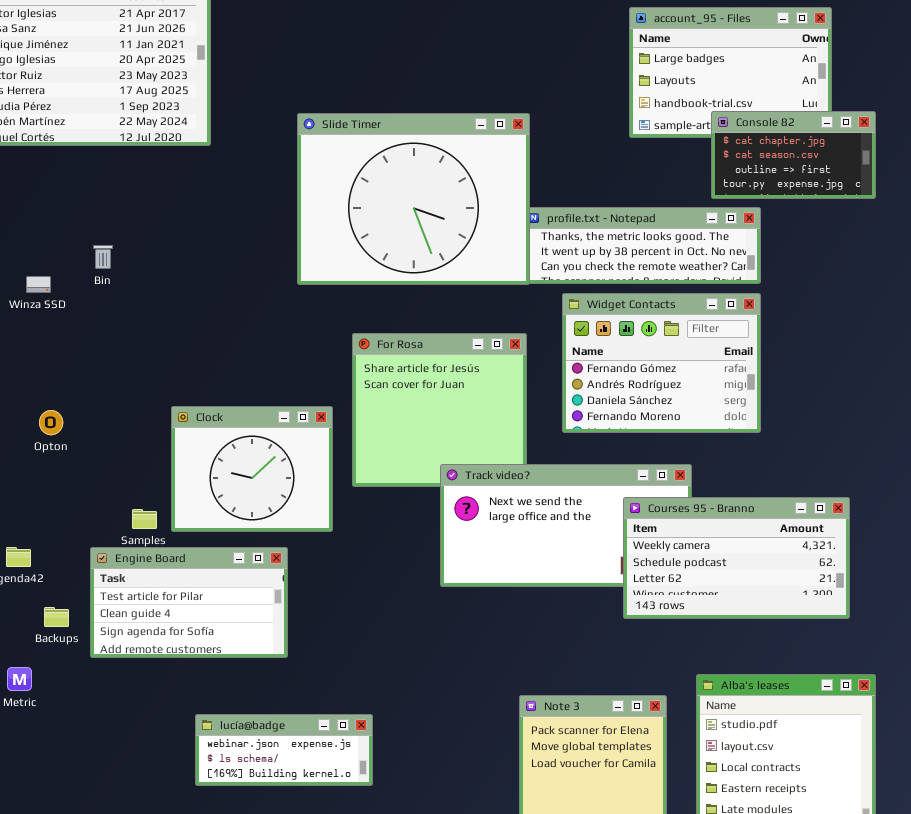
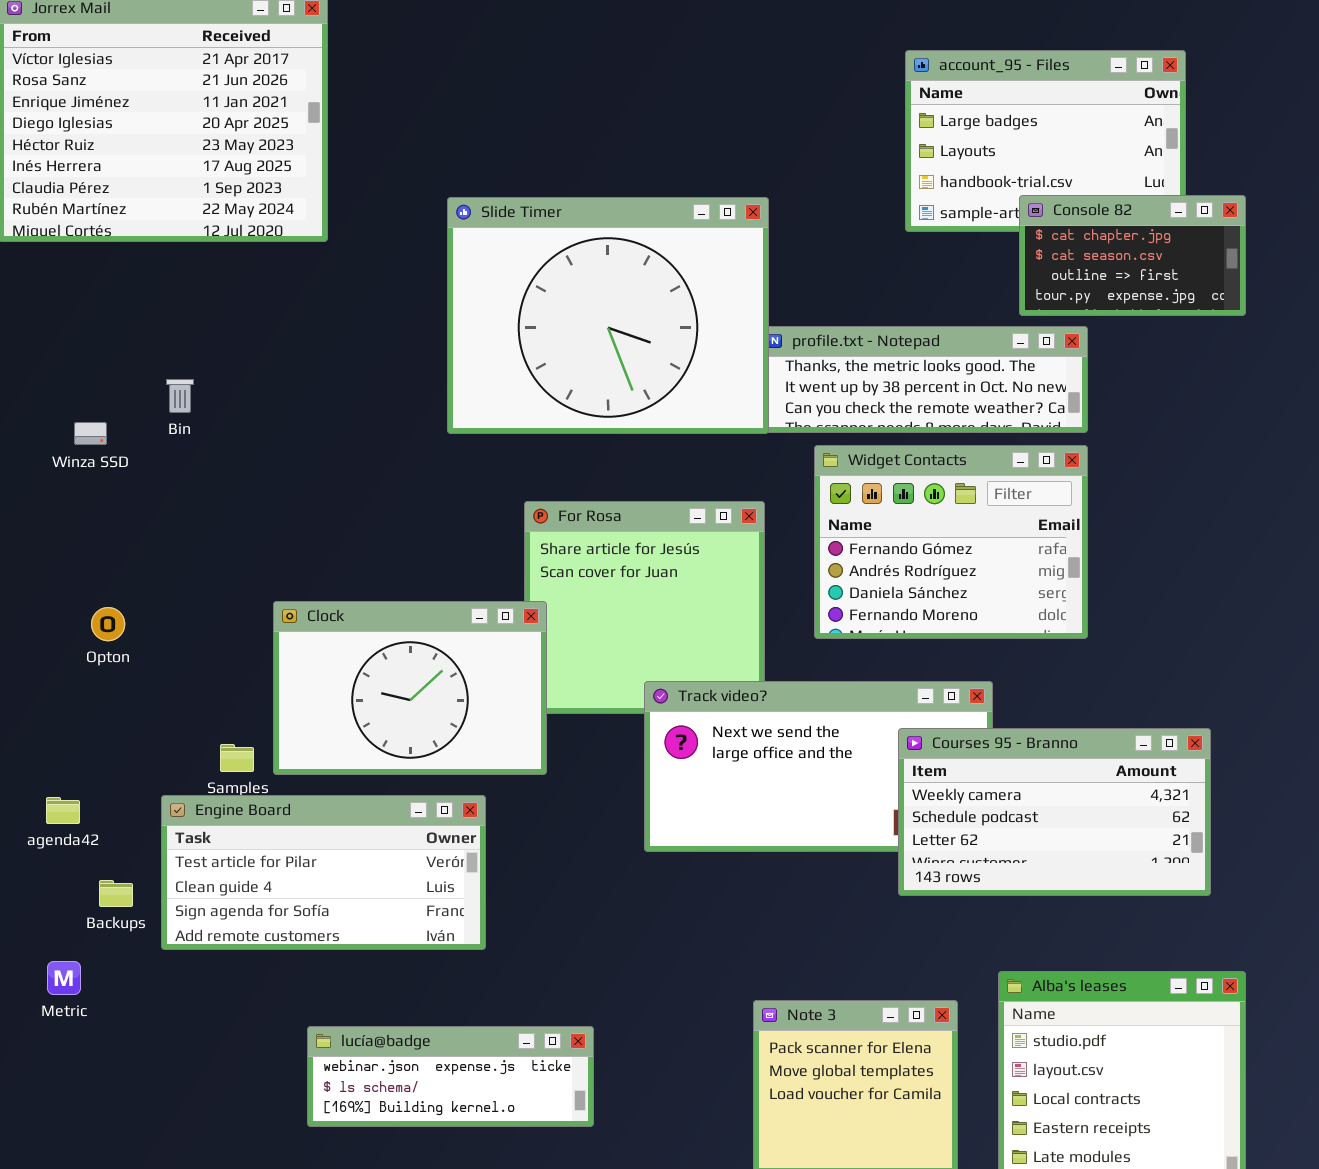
Clock: [171,406,333,532] -> [273,601,547,775], resized
Engine Board: [90,547,288,658] -> [161,795,486,950], resized
lucía@badge: [195,714,373,786] -> [307,1026,594,1127], resized

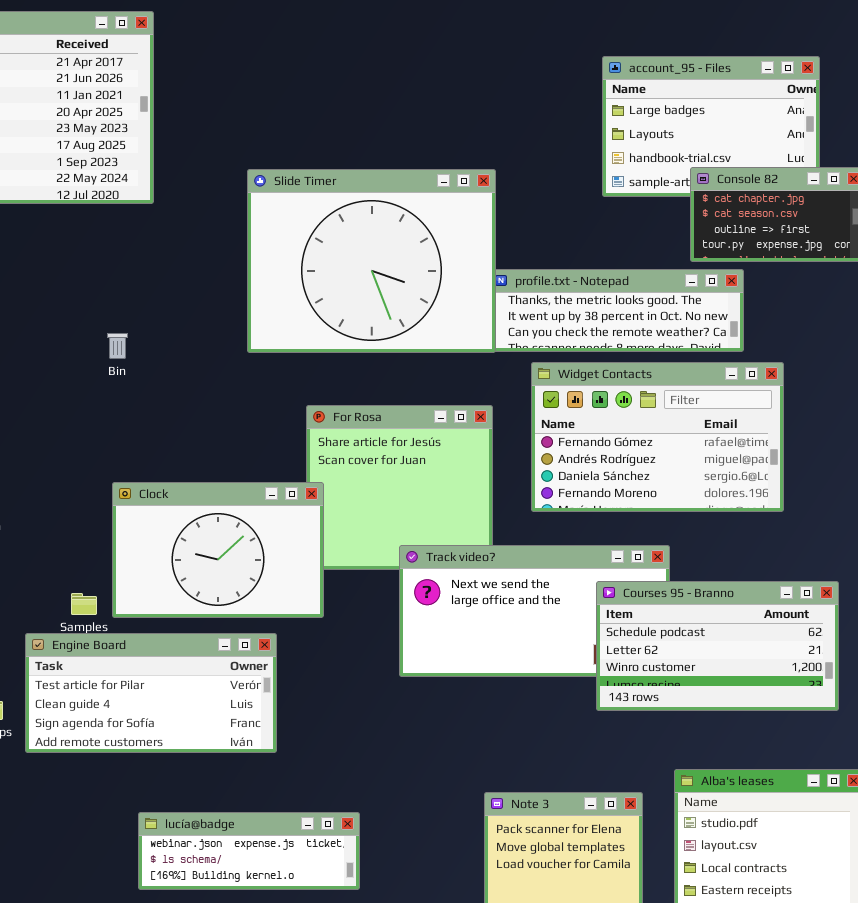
Bin: [166,379,194,413] -> [107,333,128,359], moved
Widget Contacts: [814,445,1088,639] -> [531,362,784,512], resized
Courses 95 - Branno: [898,728,1211,896] -> [596,581,839,711], scrolled down 1 row

